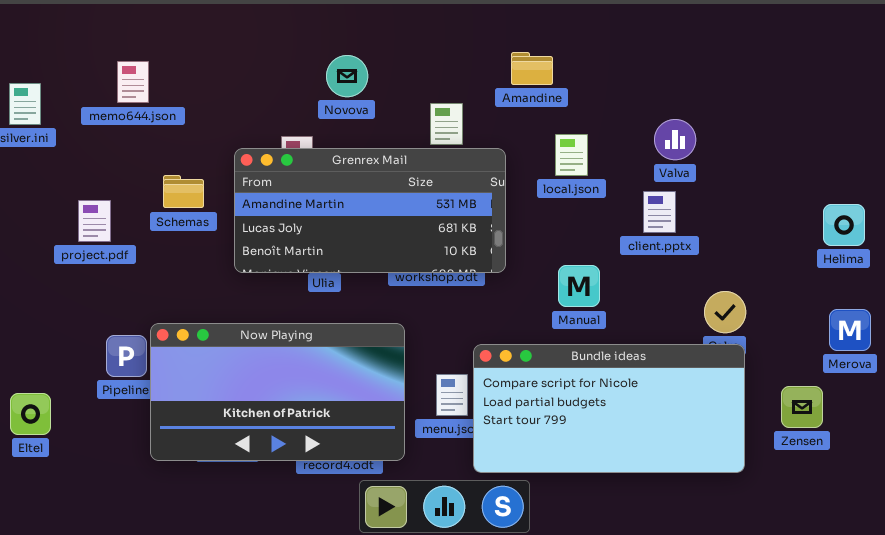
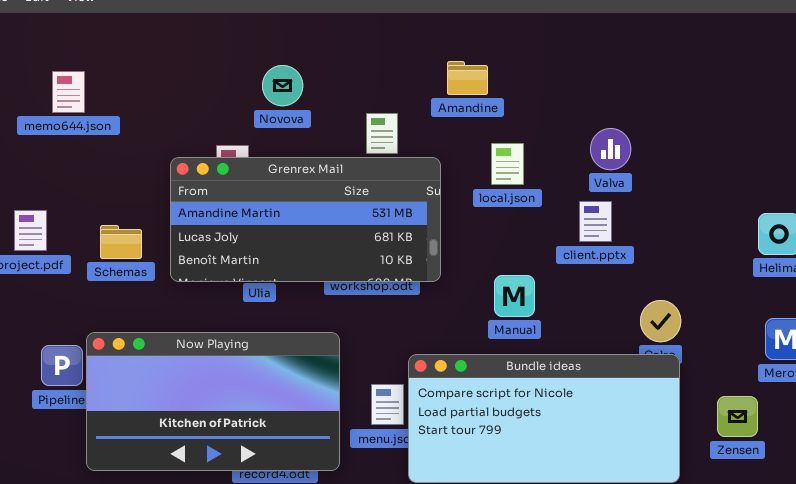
Schemas: [163,175,204,208] -> [100,225,142,259], moved

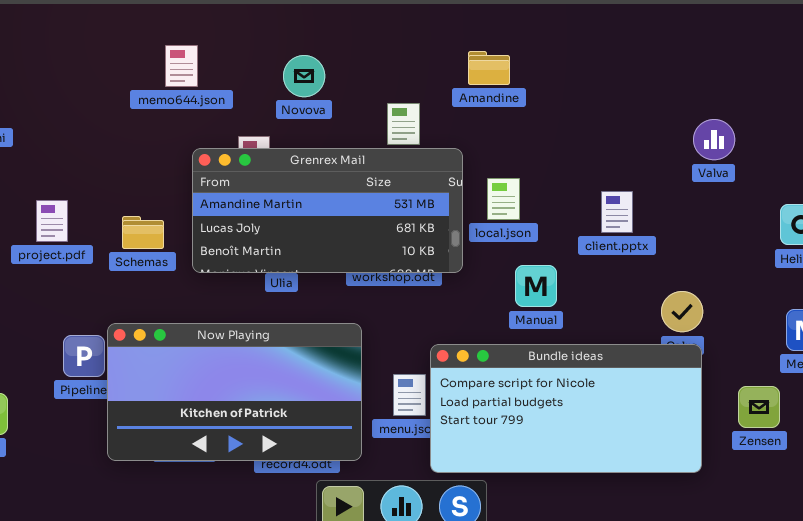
memo644.json: [52,71,85,113] -> [165,45,198,87], moved
Valva: [590,128,631,170] -> [693,119,735,160], moved
local.json: [491,143,524,185] -> [487,178,520,220], moved

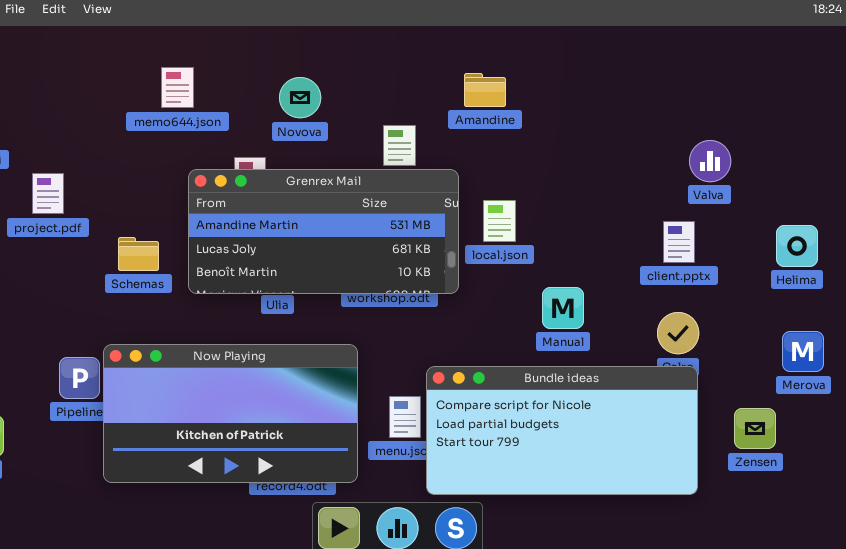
client.pptx: [601,191,633,233] -> [663,221,695,263], moved
project.pdf: [36,200,68,242] -> [32,173,64,214], moved
Manual: [515,265,557,307] -> [542,287,584,329], moved

